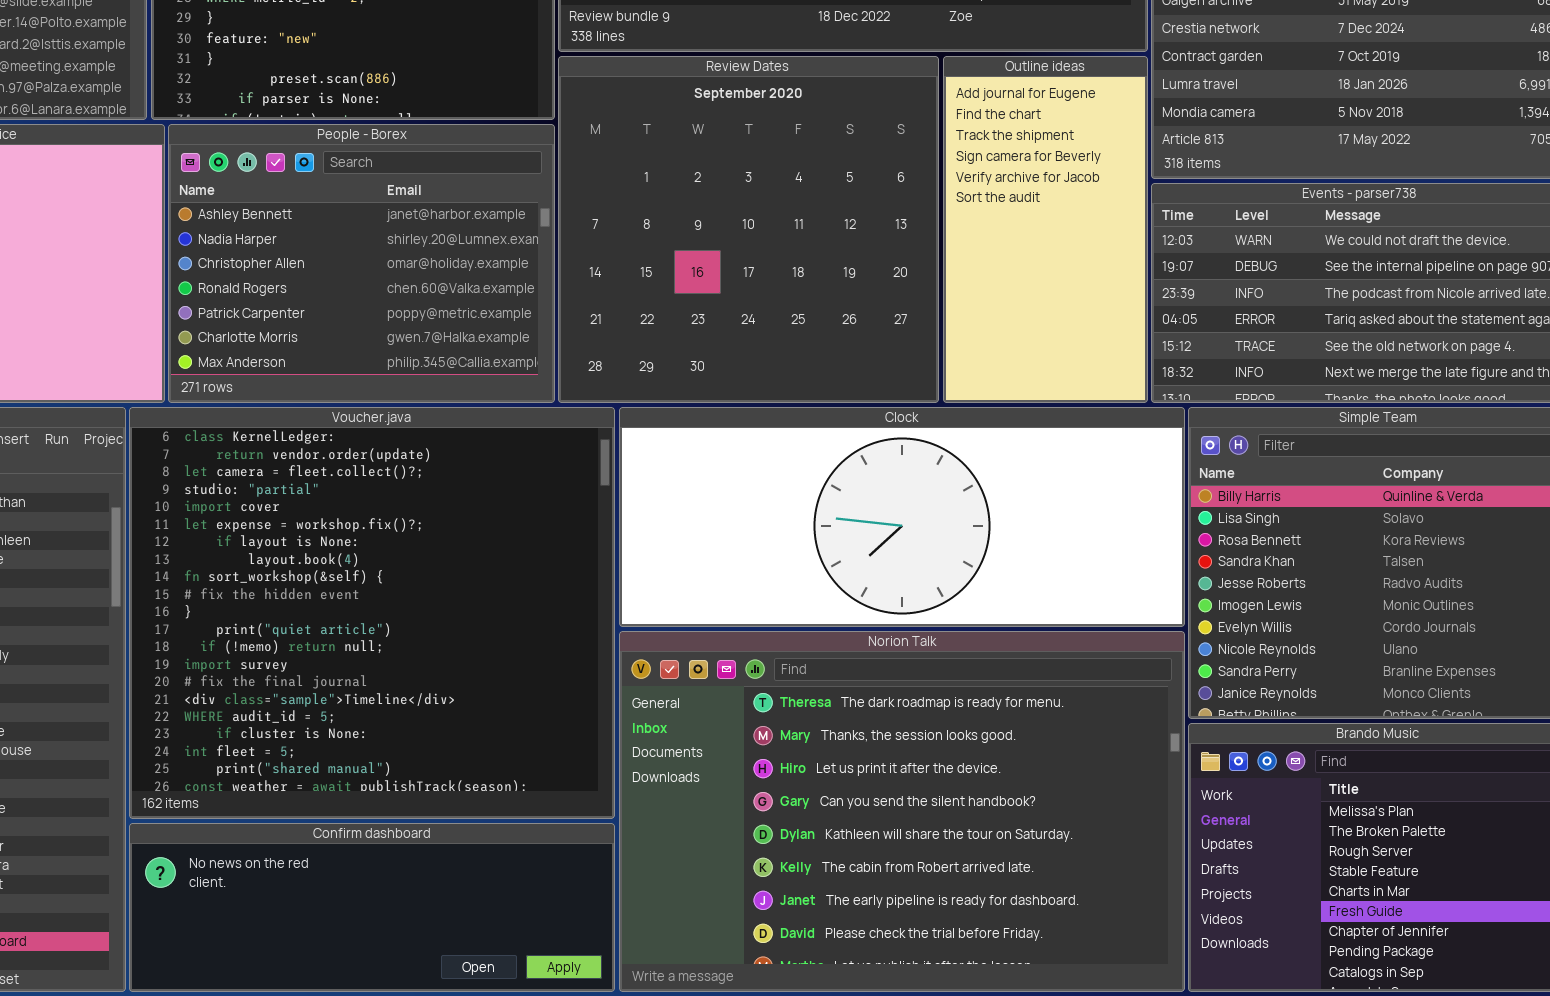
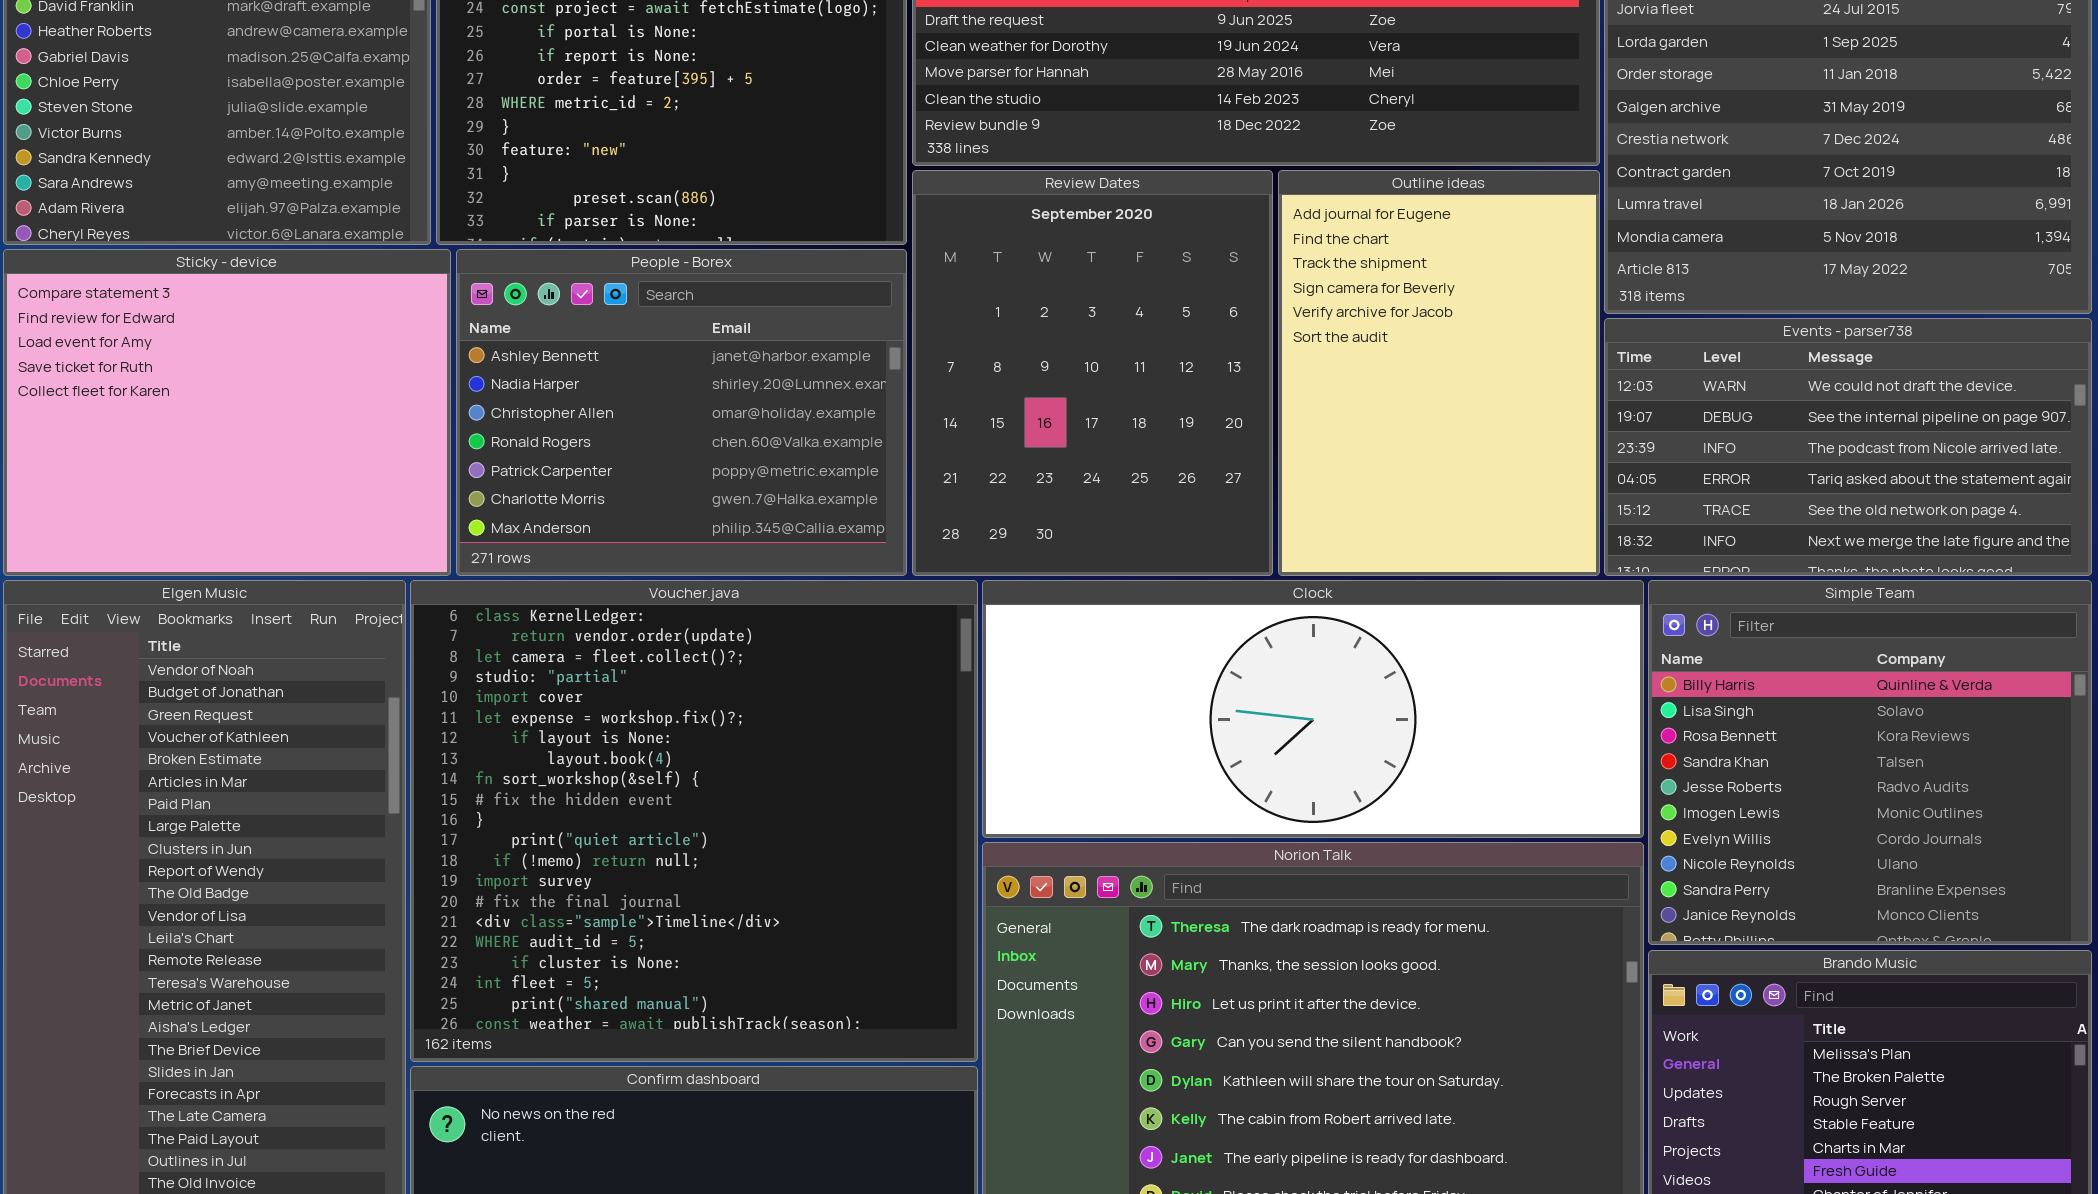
Review Dates: [558,56,939,403] -> [912,170,1273,576], resized
Outline ideas: [943,56,1148,403] -> [1278,170,1600,576], resized

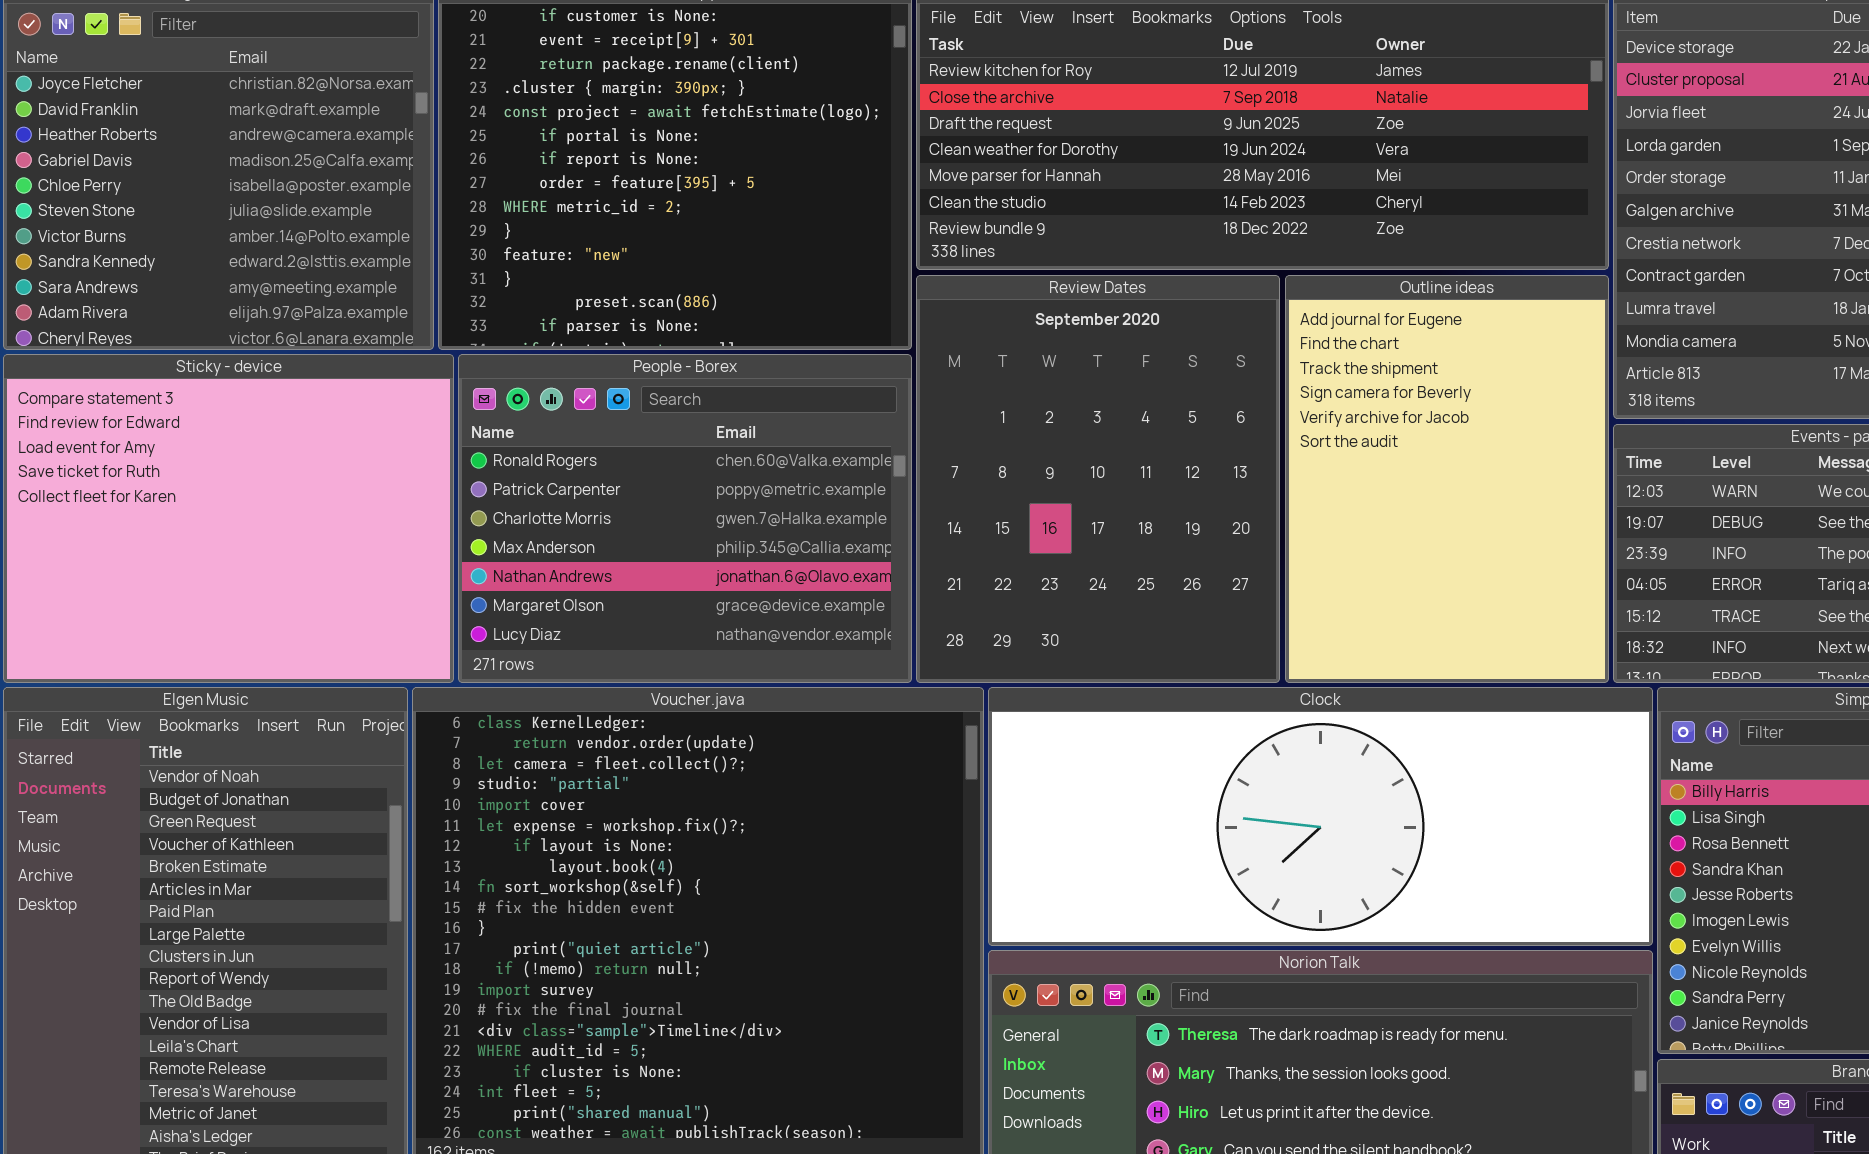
People - Borex: [456,249,907,576] -> [458,354,912,683], scrolled down 3 rows

